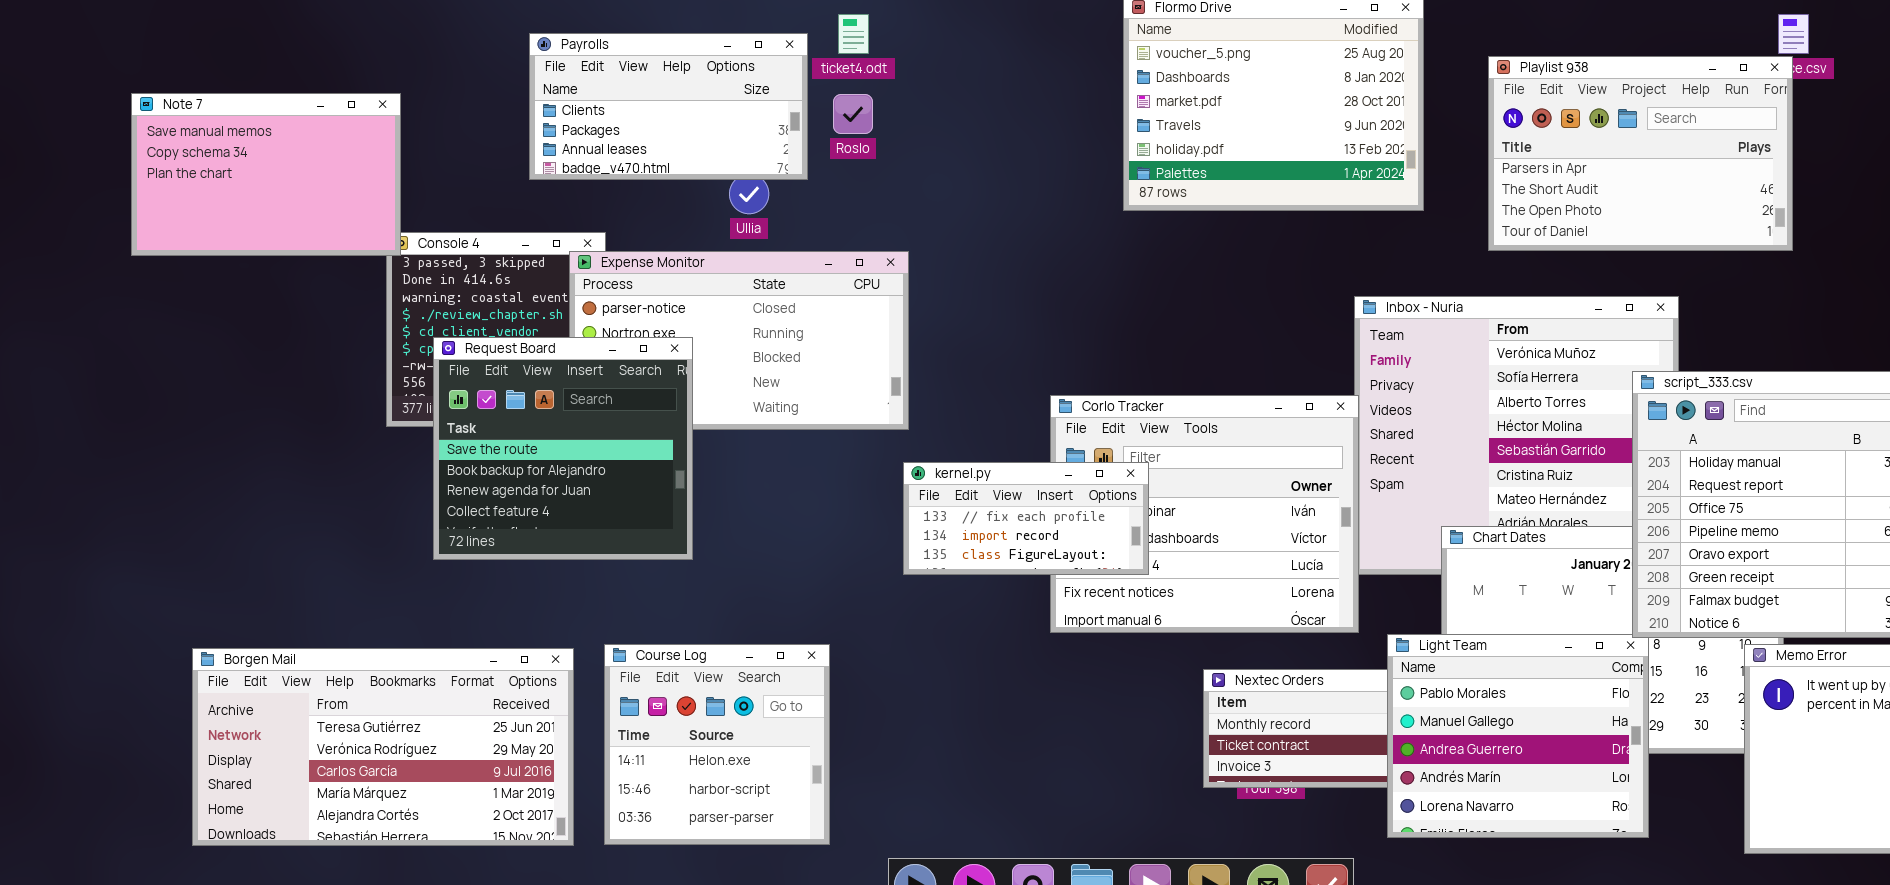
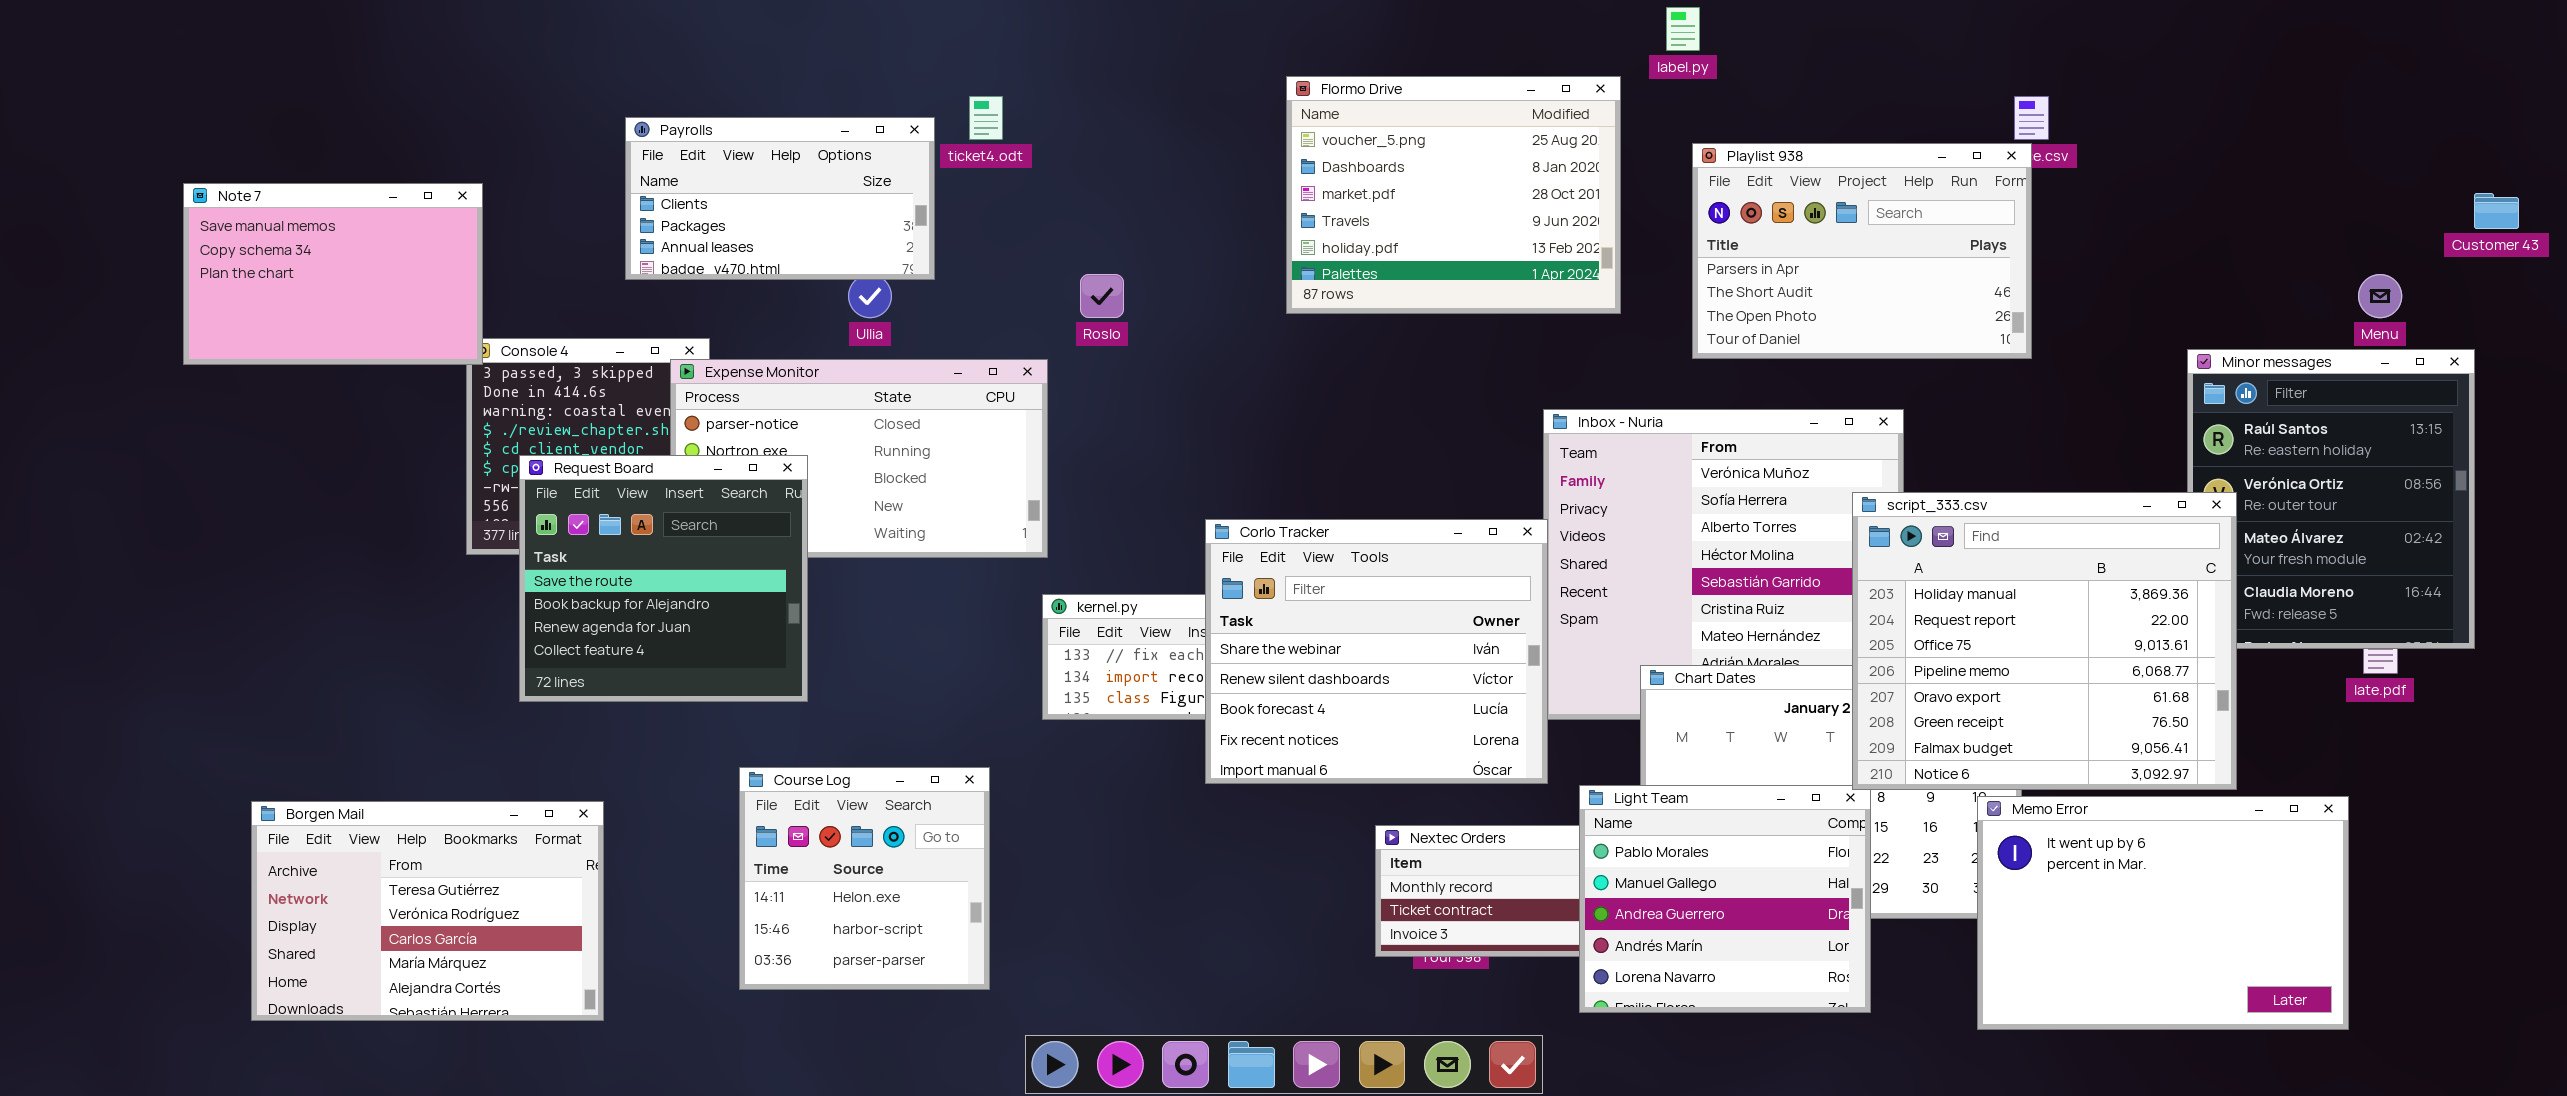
Roslo: [833,94,873,134] -> [1080,274,1124,318], moved
Corlo Tracker: [1050,395,1359,633] -> [1205,519,1548,784], raised
Course Log: [604,644,830,845] -> [739,767,990,990], moved
Borgen Mail: [192,648,574,846] -> [251,801,604,1021], resized

